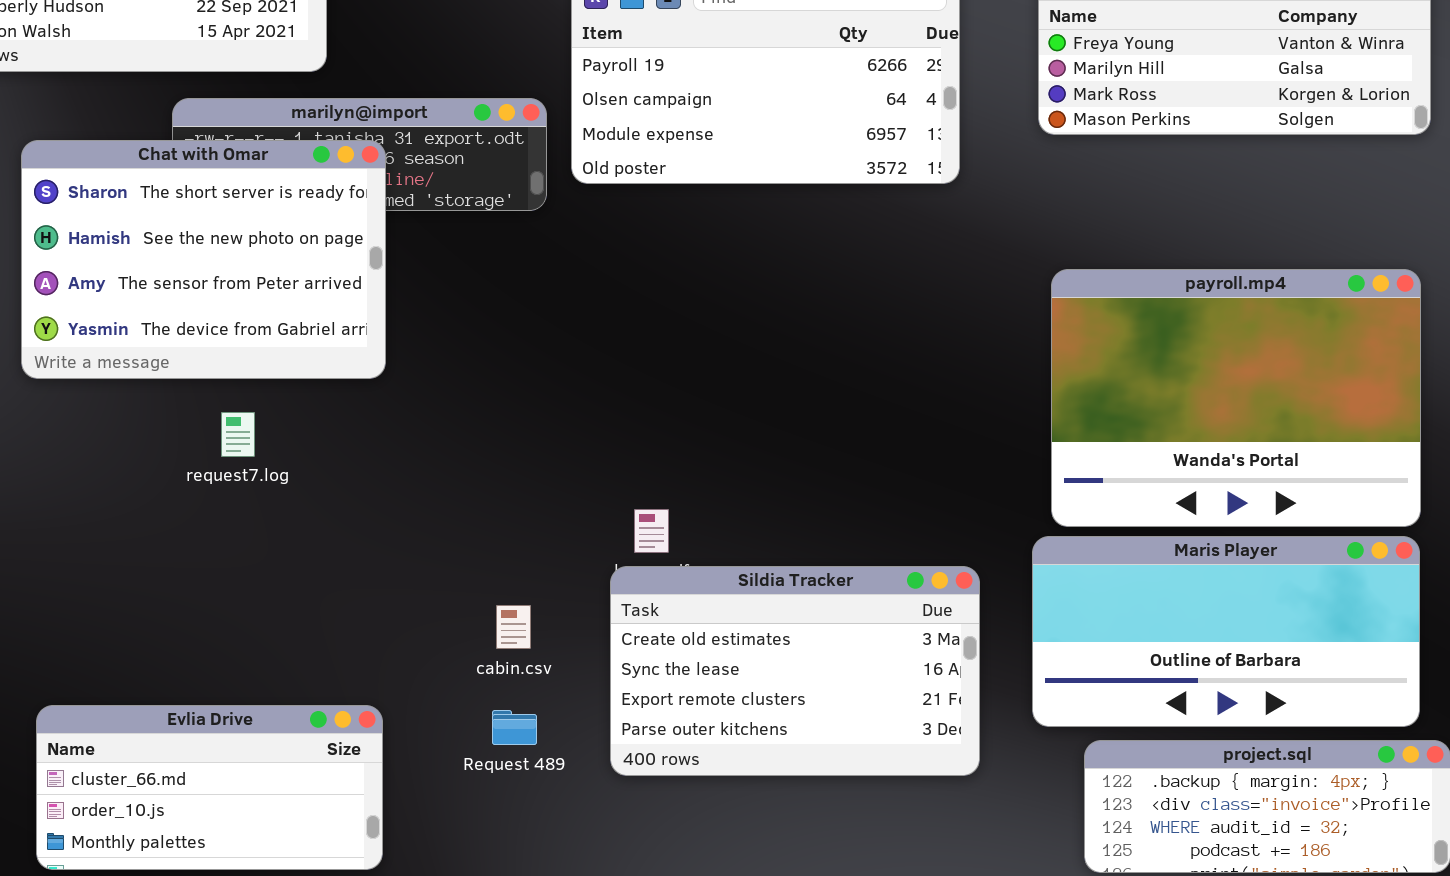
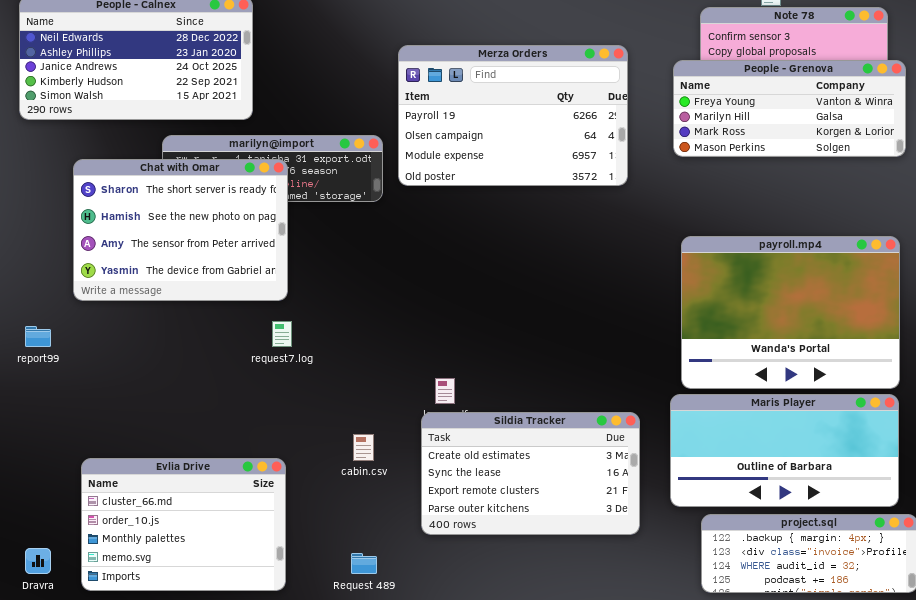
request7.log: [221,412,255,457] -> [272,321,292,347], moved
Evlia Drive: [36,705,383,870] -> [81,458,286,591], resized
Request 489: [492,710,537,745] -> [351,553,377,574], moved

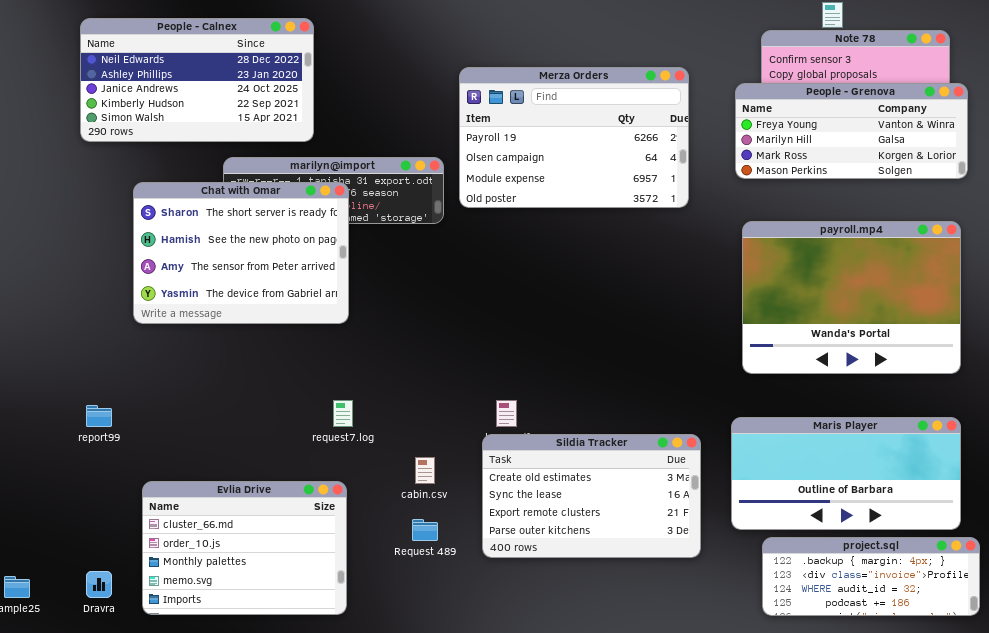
payroll.mp4: [681,236,900,389] -> [742,221,961,374], moved
request7.log: [272,321,292,347] -> [333,400,353,427], moved
report99: [25,326,51,347] -> [86,405,112,427], moved
Request 489: [351,553,377,574] -> [412,519,438,541], moved

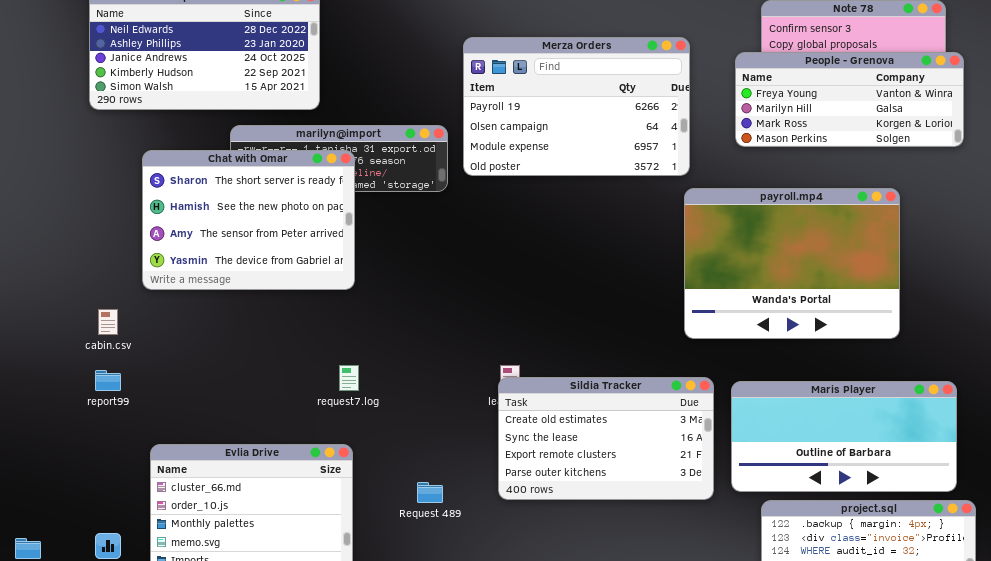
payroll.mp4: [742,221,961,374] -> [684,188,900,339], moved
Sildia Tracker: [482,434,701,558] -> [498,377,714,500], moved
cabin.csv: [415,457,435,484] -> [98,309,118,335], moved

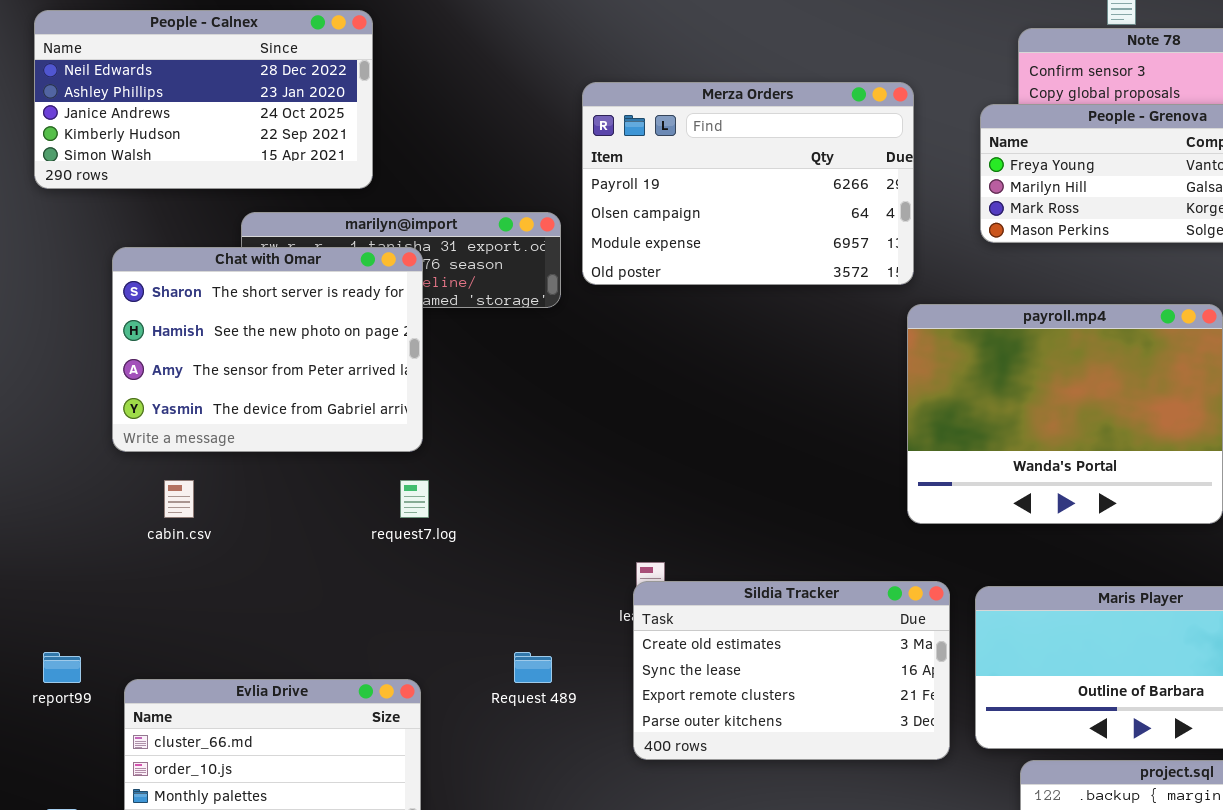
cabin.csv: [98,309,118,335] -> [164,480,194,518], moved
request7.log: [339,365,359,391] -> [400,480,429,518], moved
report99: [95,370,121,391] -> [43,652,81,683], moved
Request 489: [417,482,443,503] -> [514,652,552,683], moved

